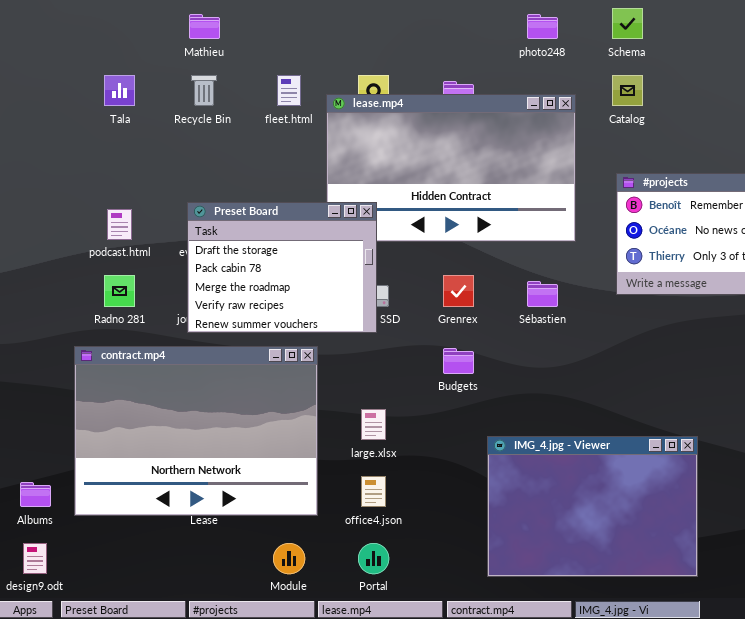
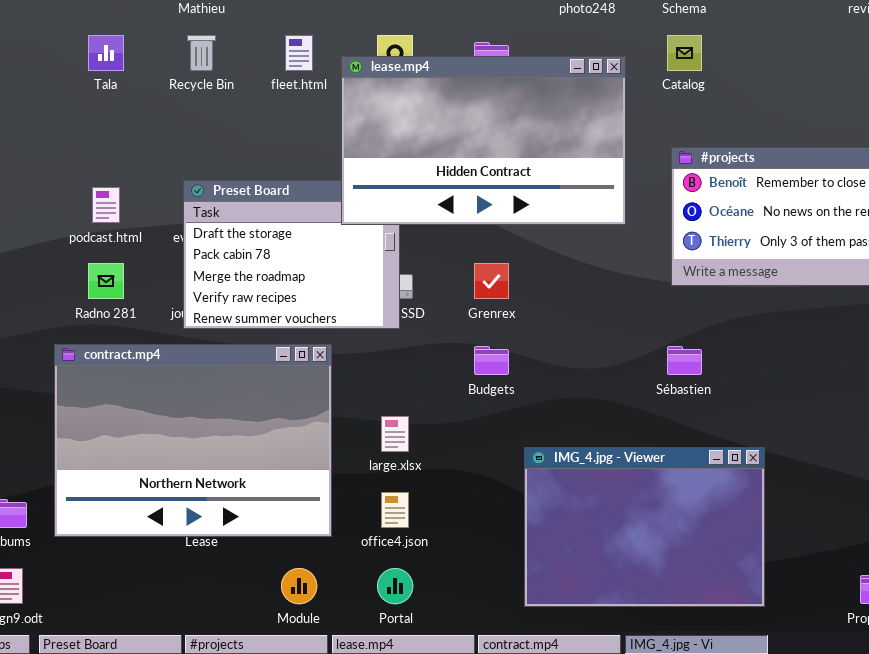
lease.mp4: [326,94,576,242] -> [341,56,626,225], raised
Sébastien: [527,281,558,307] -> [667,346,702,375], moved

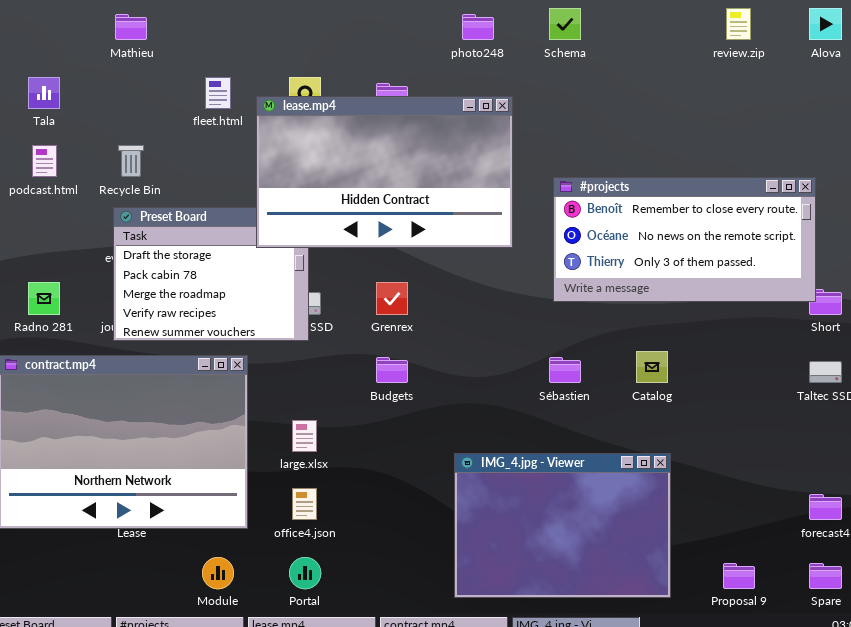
Recycle Bin: [187,35,216,71] -> [118,145,144,177], moved
Catalog: [667,35,702,71] -> [636,351,668,383], moved
podcast.html: [92,187,120,223] -> [32,145,57,177], moved
IMG_4.jpg - Viewer: [524,447,765,607] -> [454,453,671,598], moved

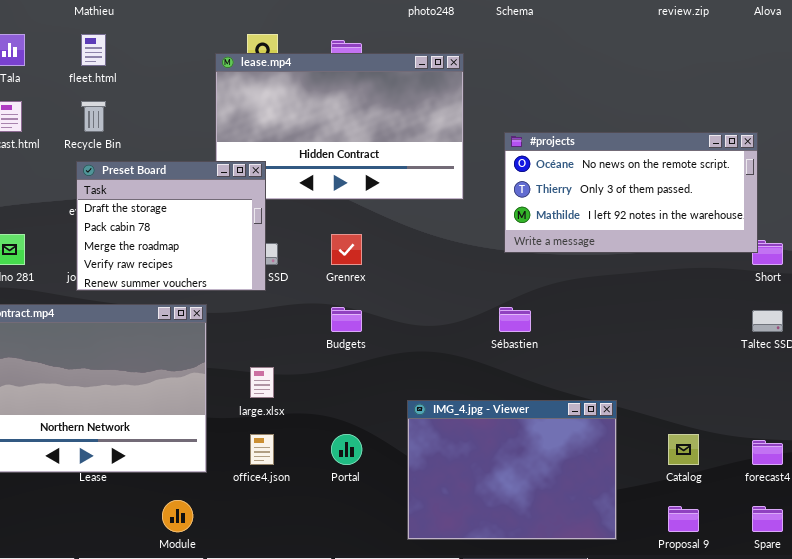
fleet.html: [205,77,231,109] -> [81,34,106,66], moved
#projects: [553,177,816,302] -> [504,132,758,253], scrolled down 1 row
Preset Board: [113,207,309,341] -> [76,161,266,291], raised
Catalog: [636,351,668,383] -> [668,434,699,465], moved
Portal: [289,557,321,589] -> [331,434,362,465], moved

